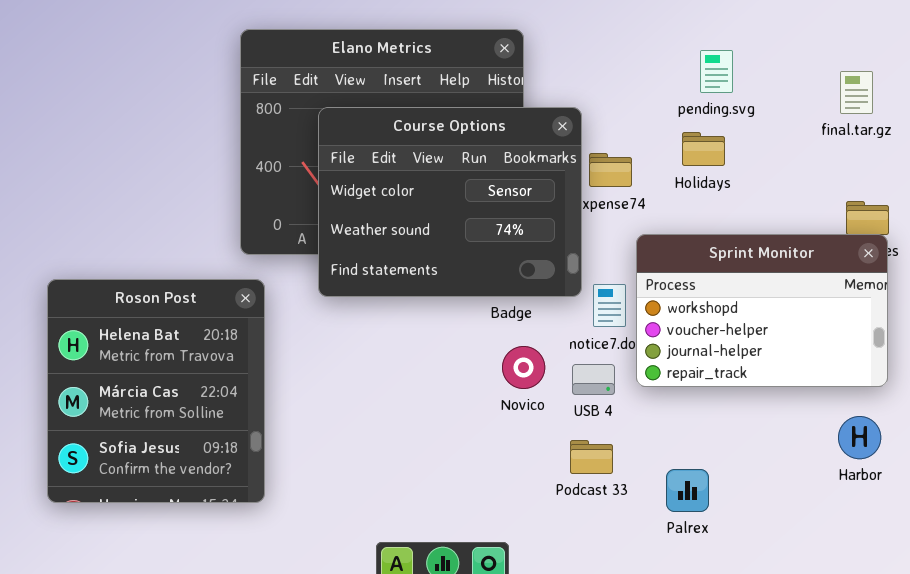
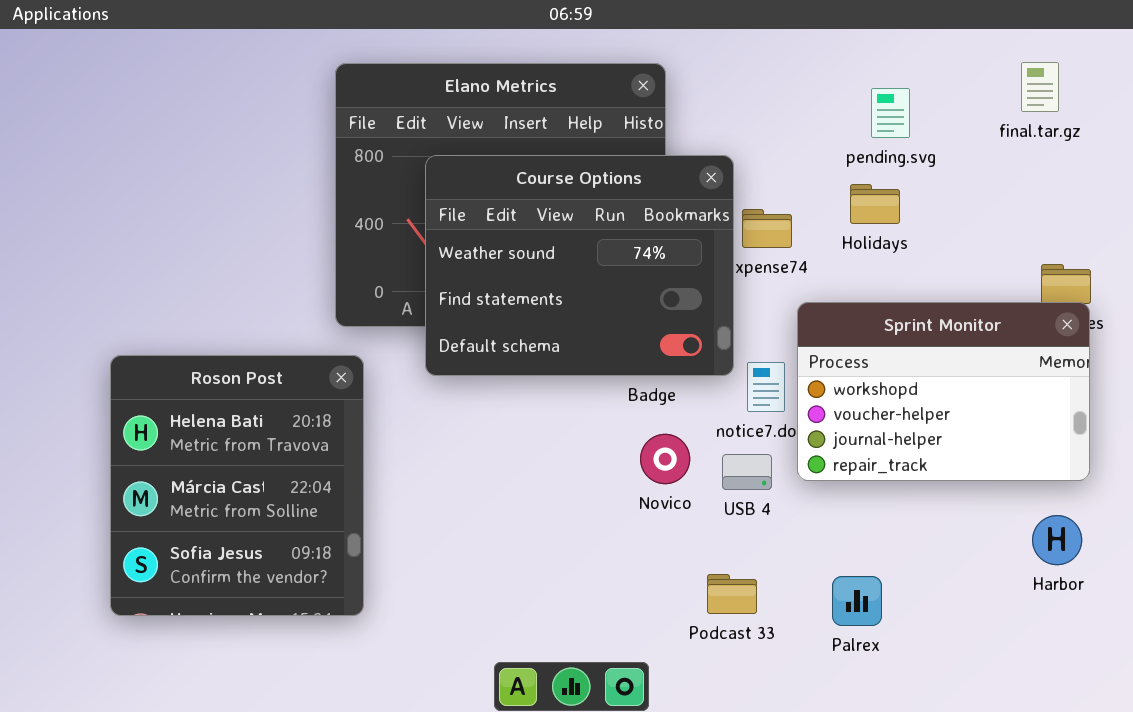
final.tar.gz: [840,71,873,114] -> [1021,62,1059,112], moved
Course Options: [318,107,582,297] -> [425,155,734,376], scrolled down 1 row
Podcast 33: [570,440,613,474] -> [707,574,757,614], moved

